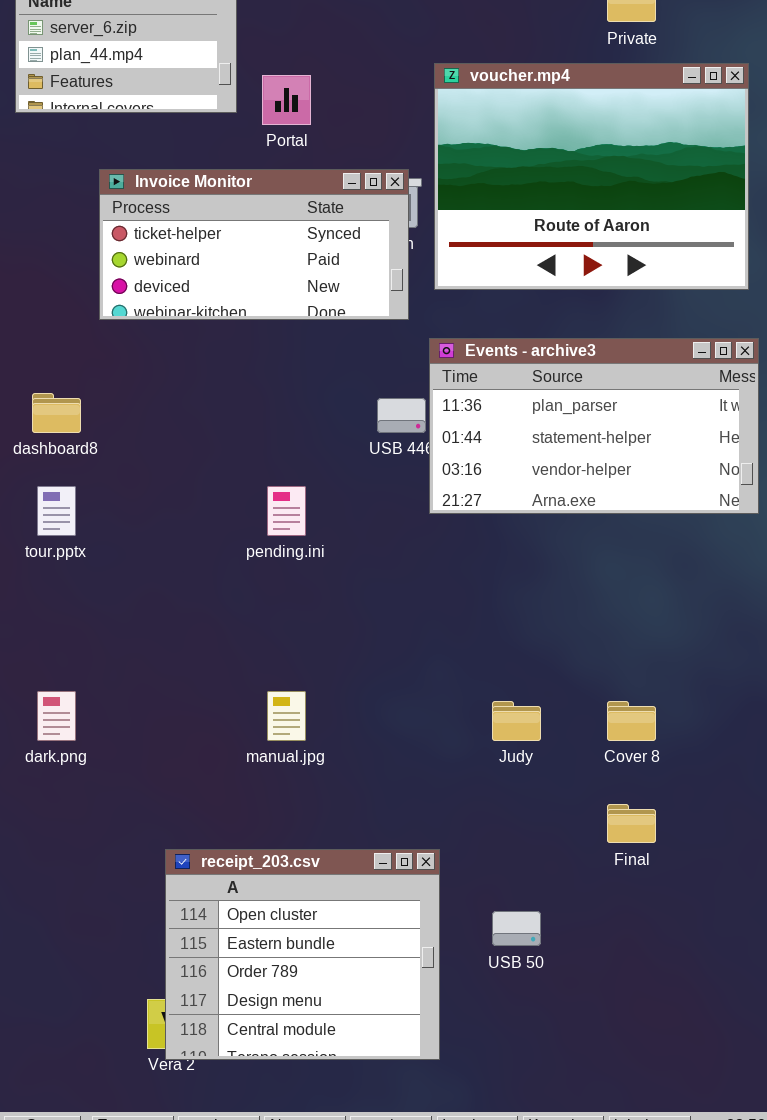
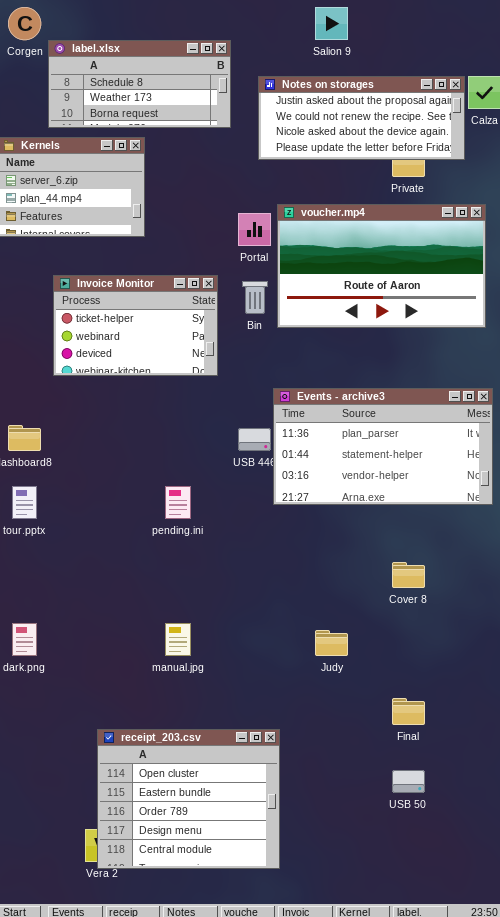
voucher.mp4: [434,63,749,290] -> [277,204,486,328], resized
Portal: [262,75,311,125] -> [238,213,271,246], moved
Invoice Monitor: [99,169,409,320] -> [53,275,218,376], resized
Cover 8: [607,701,656,741] -> [392,562,425,588], moved
USB 50: [492,911,541,946] -> [392,770,425,793], moved

